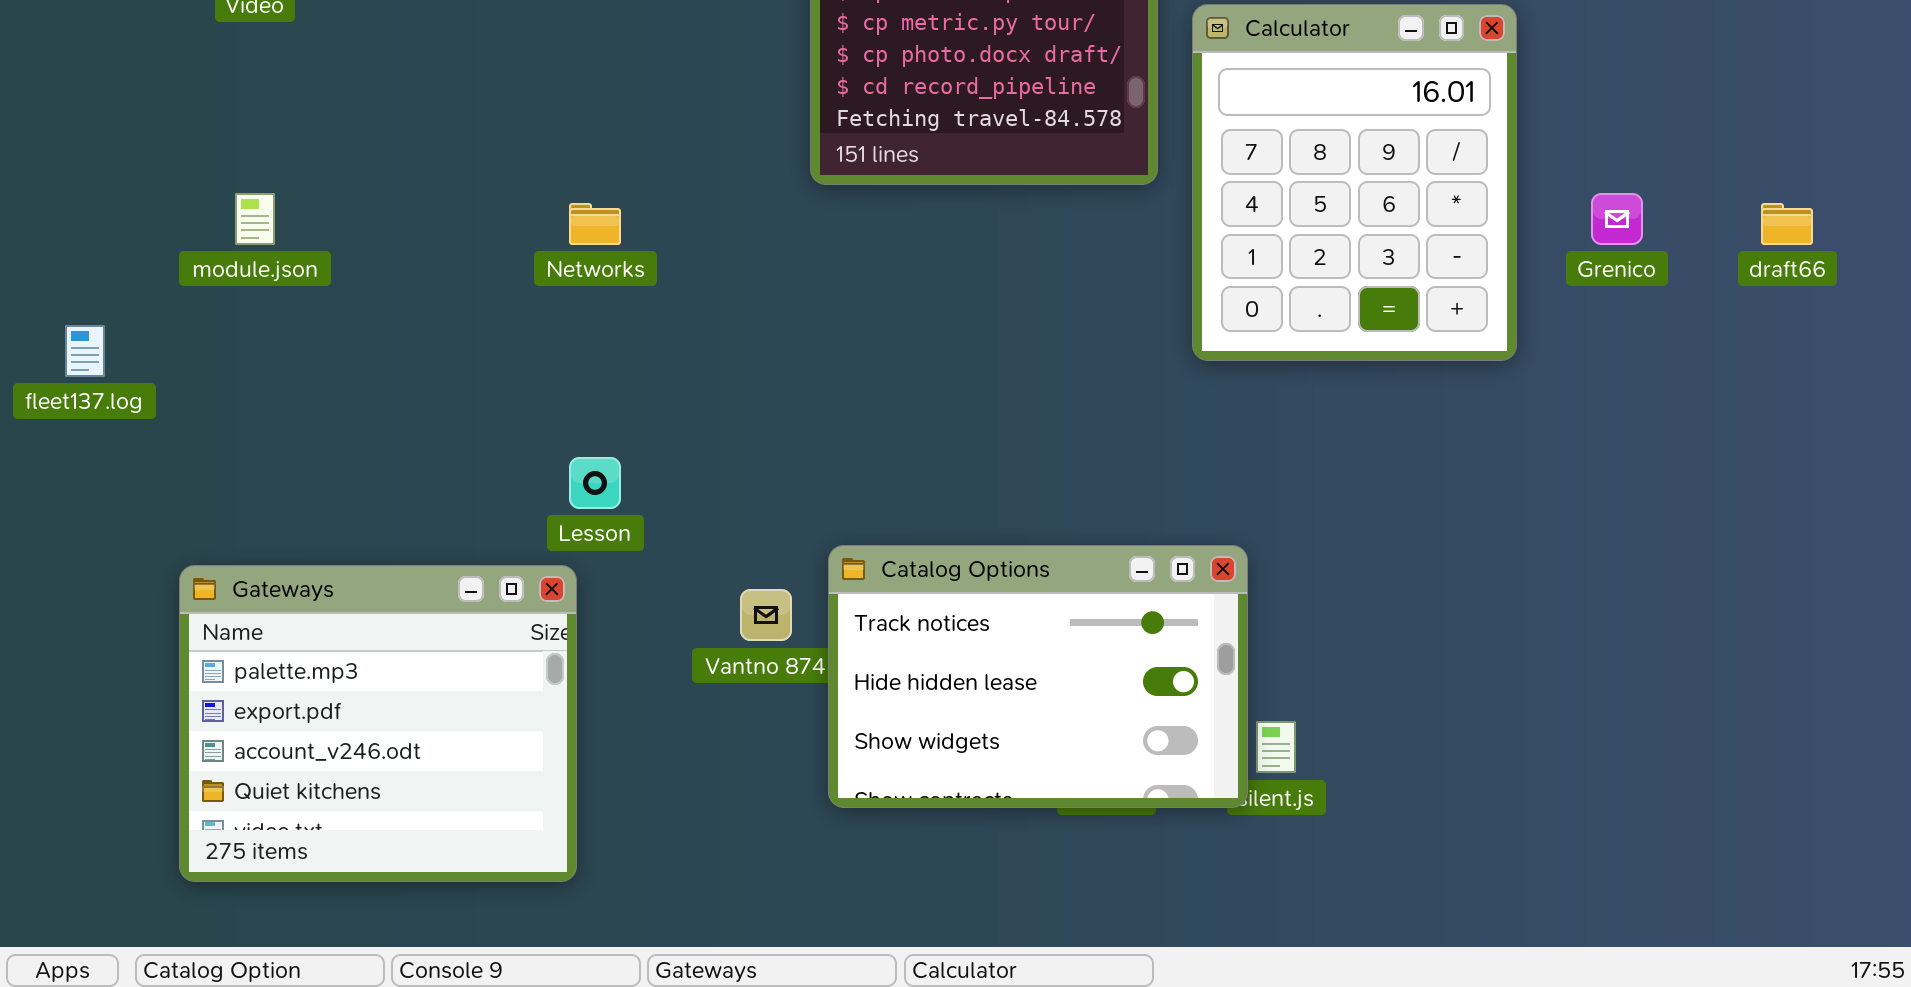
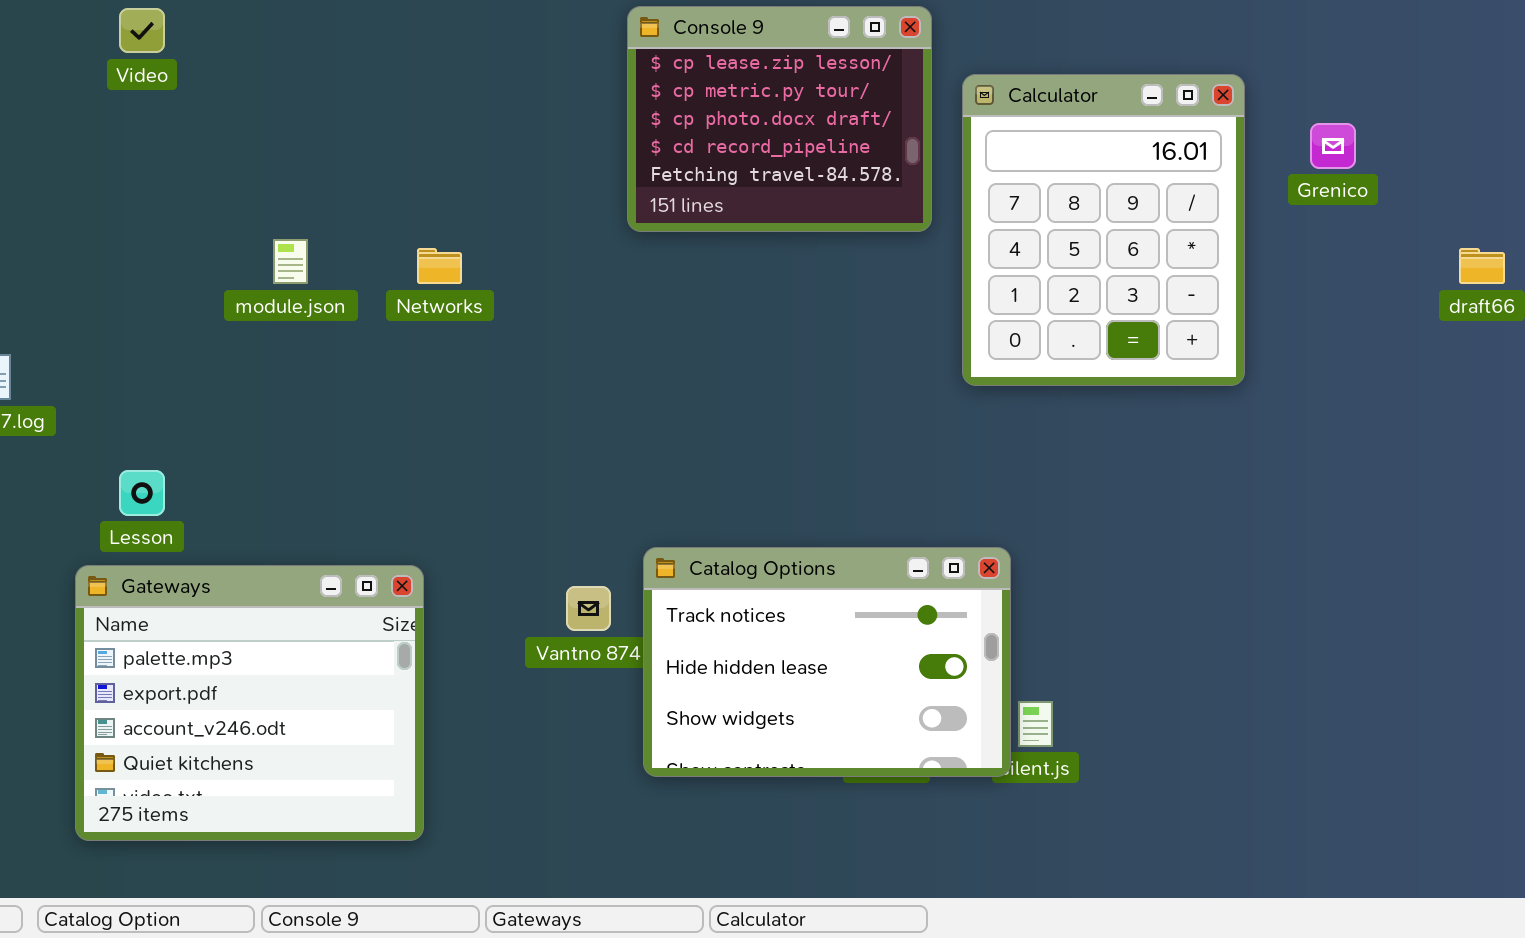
module.json: [235,193,275,245] -> [273,239,308,284], moved
Grenico: [1591,193,1643,245] -> [1310,123,1356,169], moved
Lesson: [569,457,621,509] -> [119,470,165,516], moved

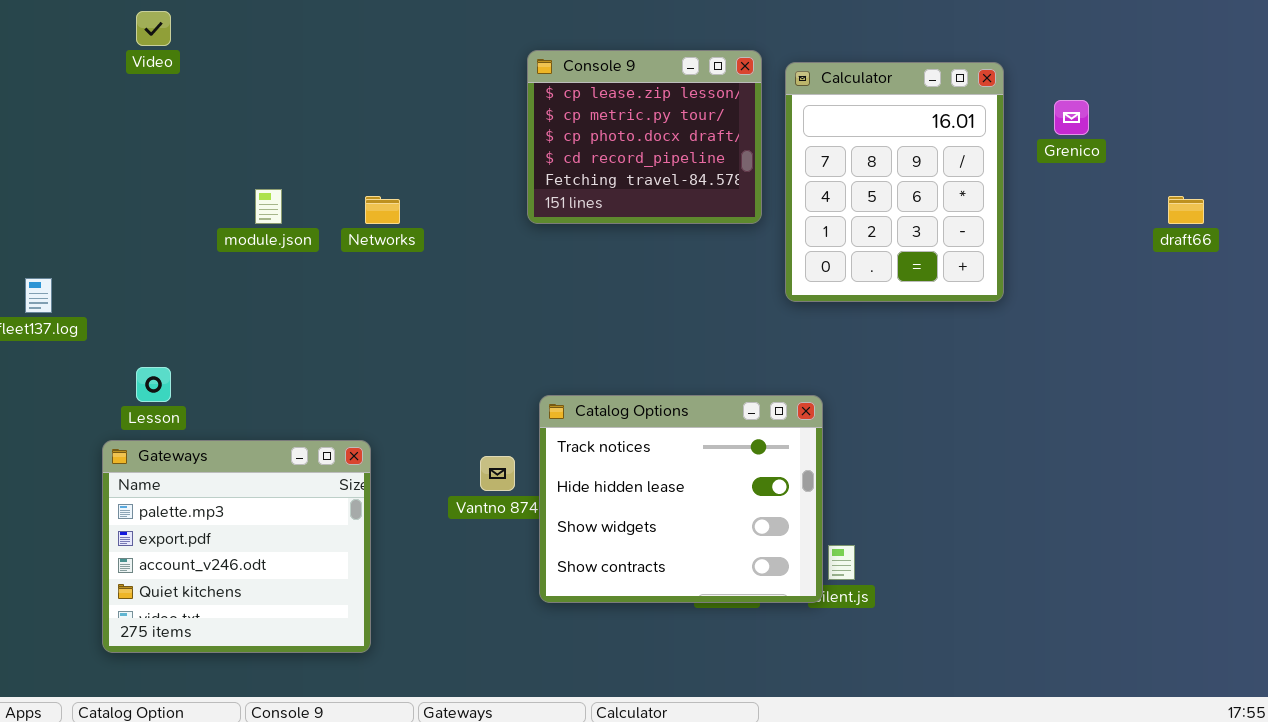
Console 9: [627,6,932,232] -> [527,50,762,224], moved
Catalog Options: [643,547,1011,777] -> [539,395,823,603], resized

